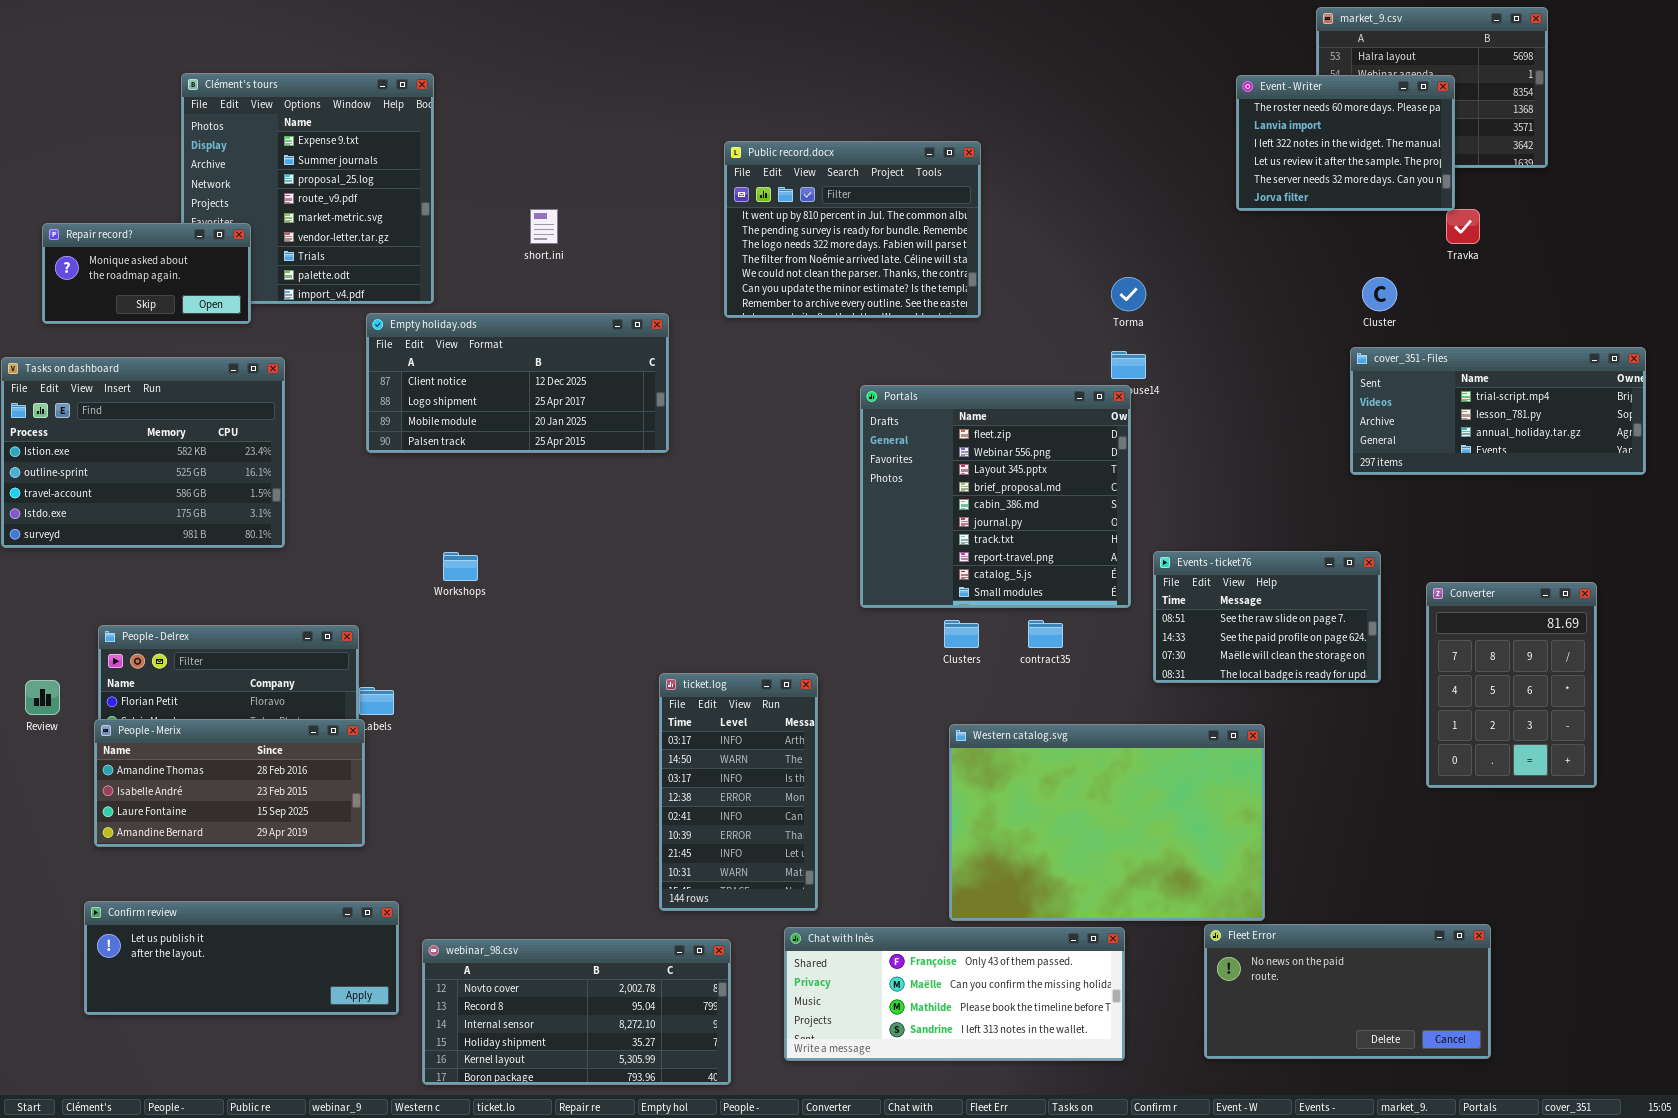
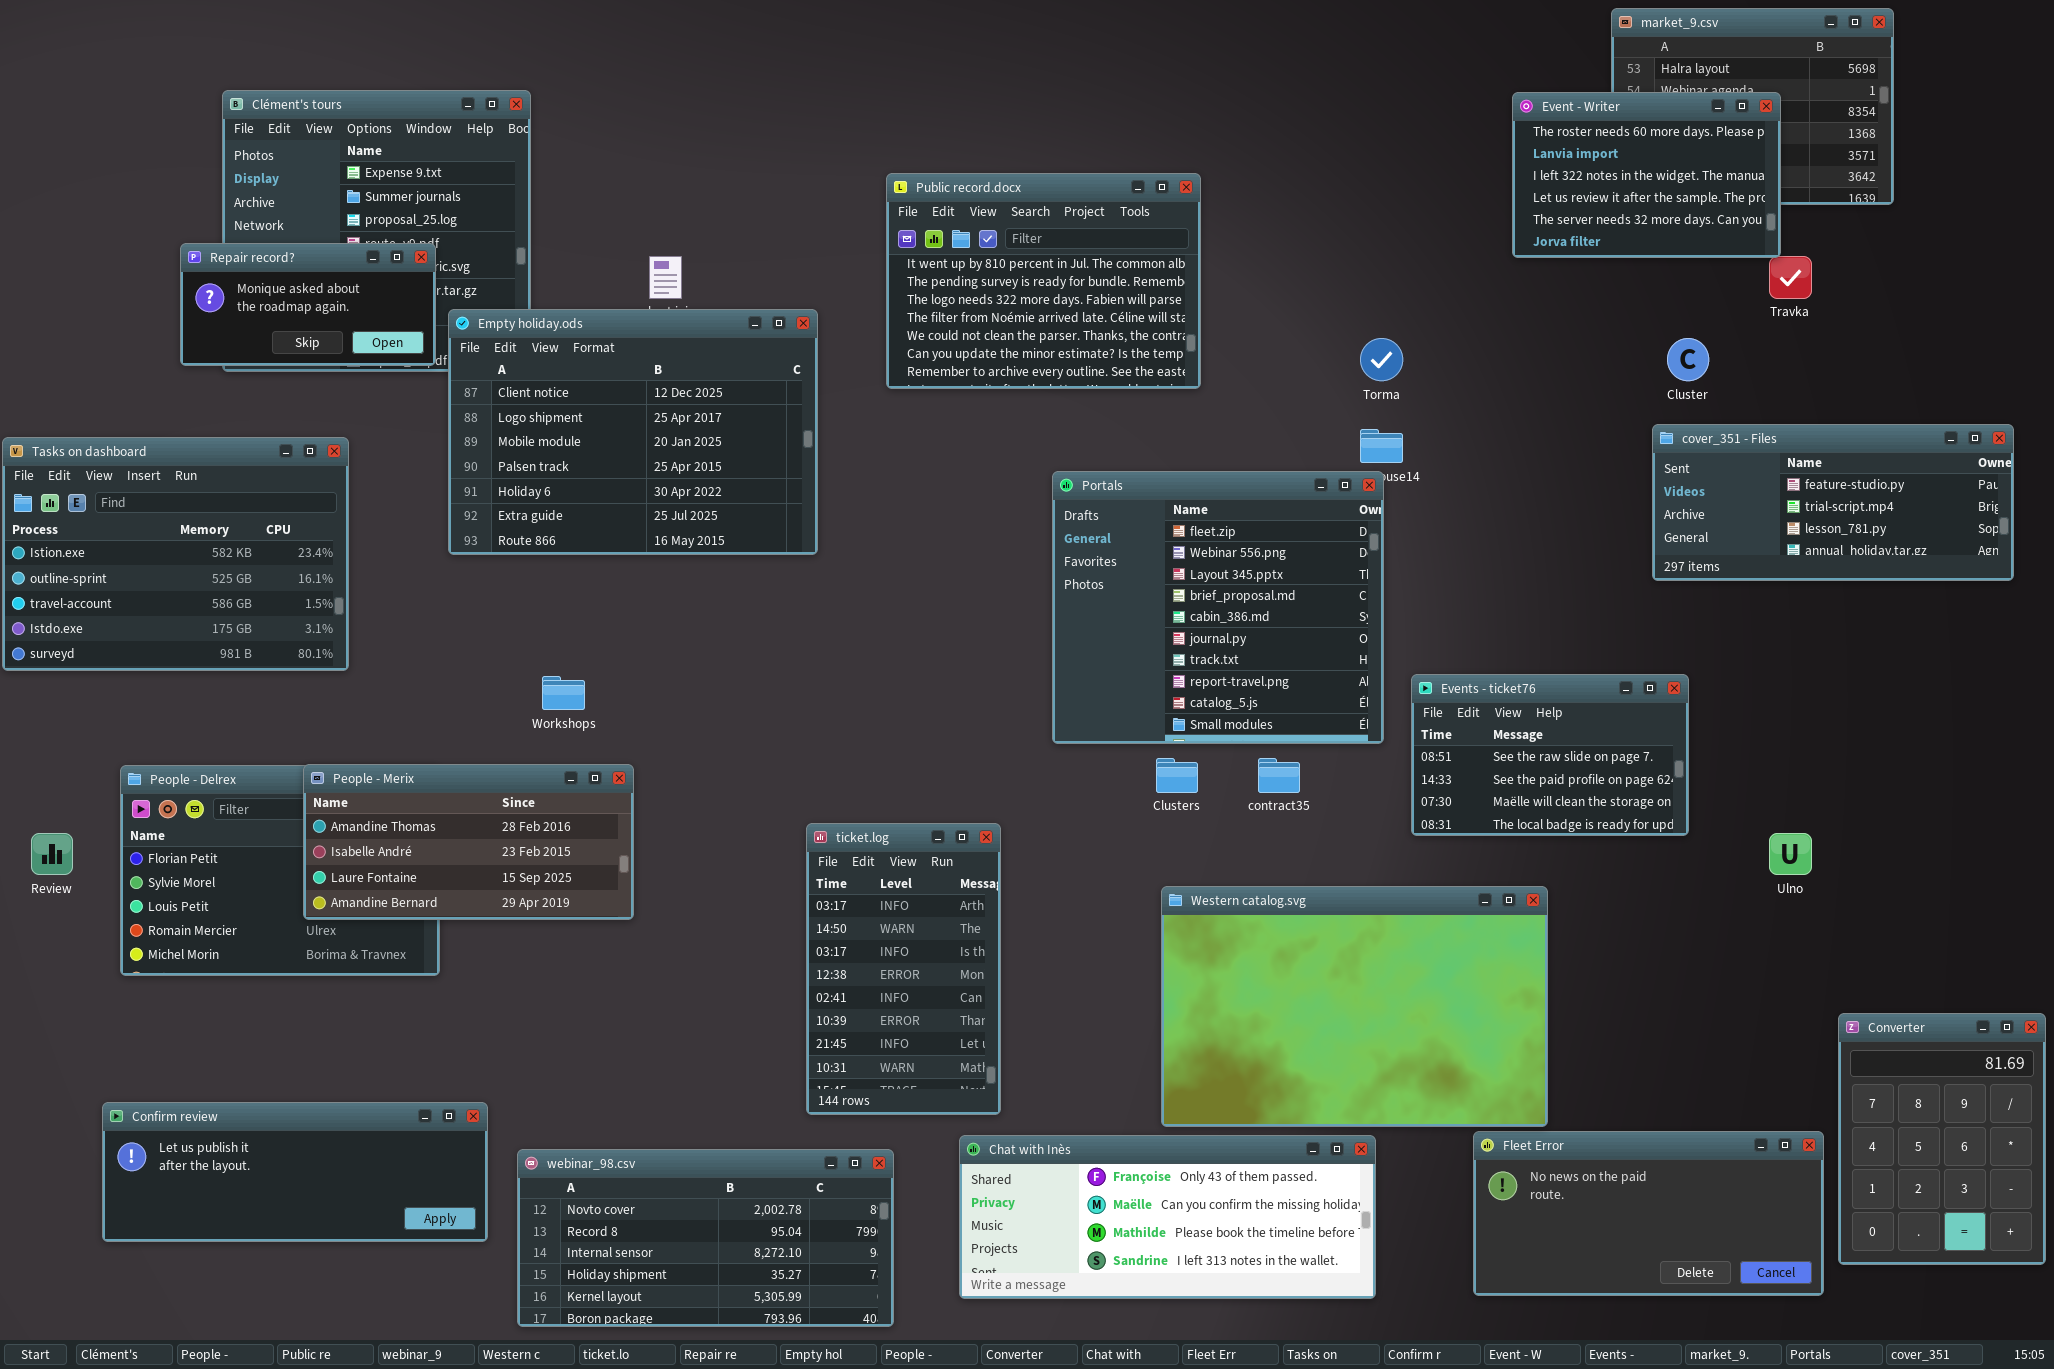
Repair record?: [42,223,251,324] -> [180,243,436,366], moved
Empty holiday.ods: [366,313,669,453] -> [448,309,818,555], resized
cover_351 - Files: [1350,347,1646,475] -> [1652,424,2014,581], scrolled up 1 row
Converter: [1426,582,1597,788] -> [1838,1013,2046,1265], moved
People - Merix: [94,719,365,847] -> [303,764,634,920], moved

